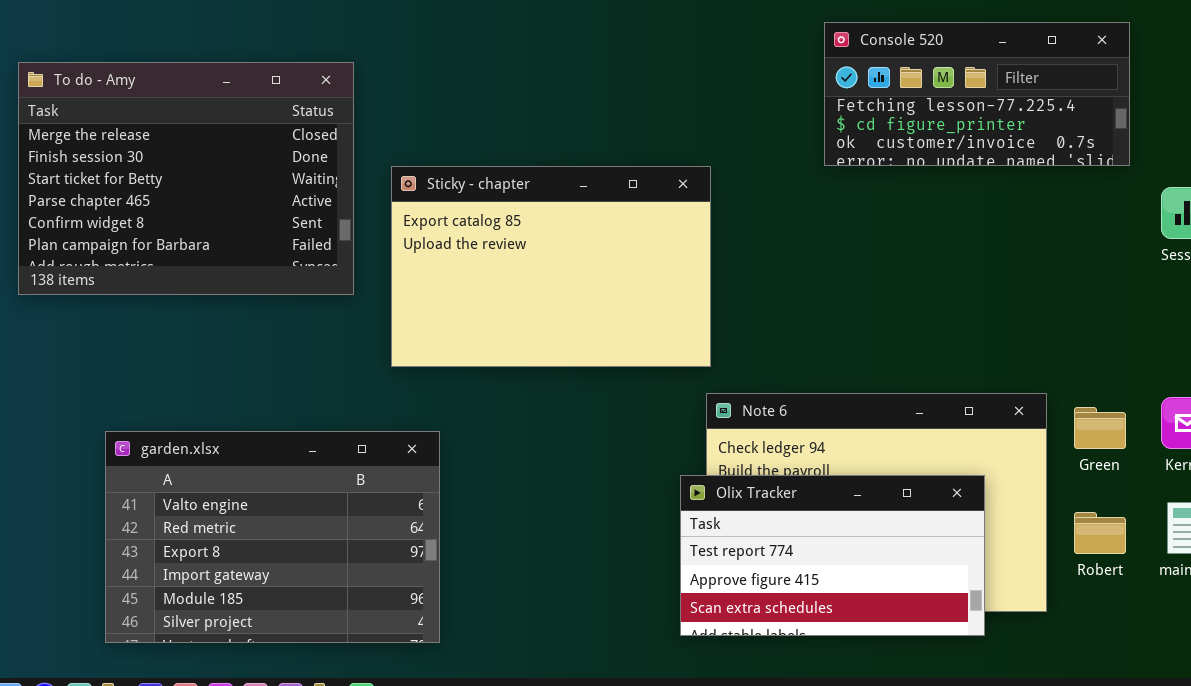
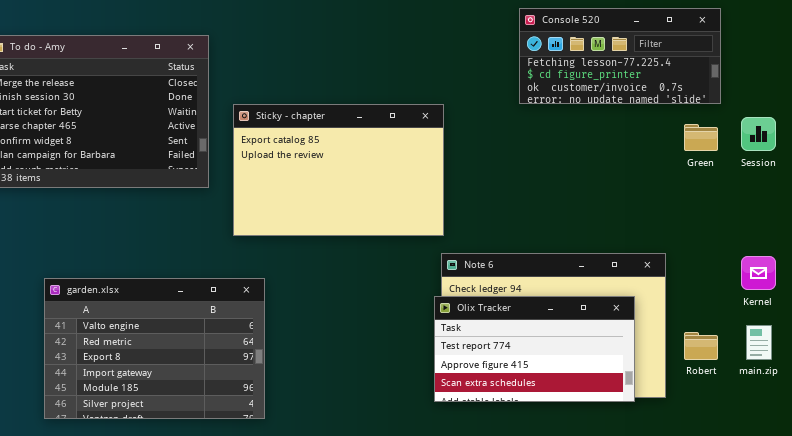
Green: [1074,407,1126,449] -> [684,124,718,151], moved
Olix Tracker: [680,475,985,636] -> [434,296,635,402], moved

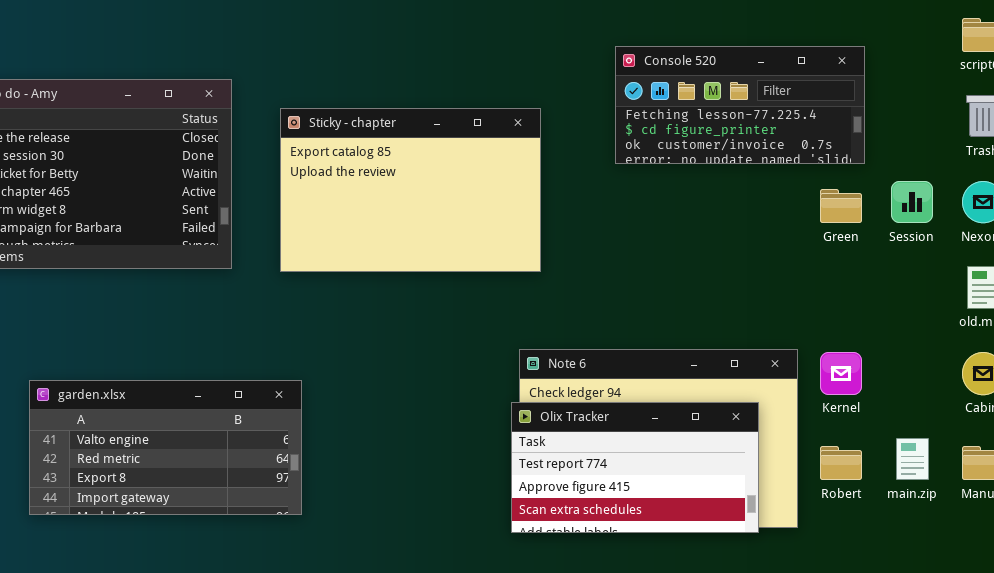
Sticky - chapter: [233,104,444,236] -> [280,108,541,272], moved
Kernel: [741,256,776,290] -> [820,352,862,395], moved
garden.xlsx: [44,278,265,419] -> [29,380,302,515], resized

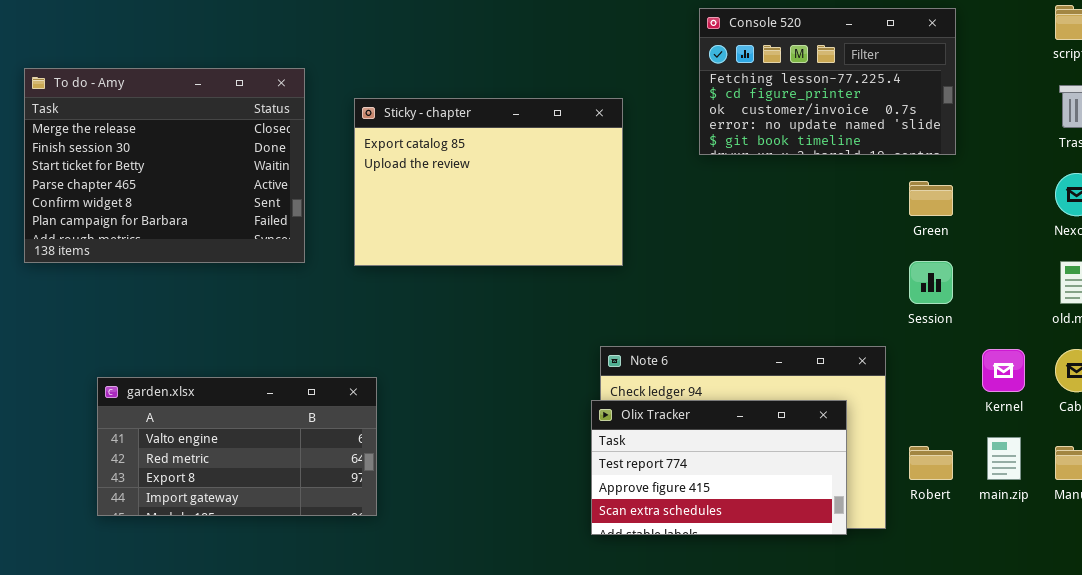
Console 520: [615,46,865,164] -> [699,8,956,155], resized
Session: [891,181,933,223] -> [909,261,953,304], moved
Kernel: [820,352,862,395] -> [982,349,1025,392], moved

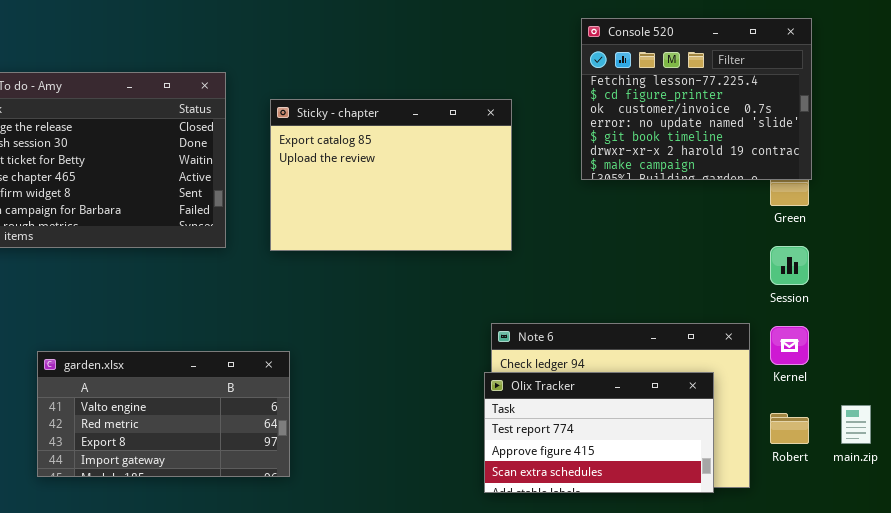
Console 520: [699,8,956,155] -> [581,18,812,180], resized
Kernel: [982,349,1025,392] -> [770,326,809,365], moved

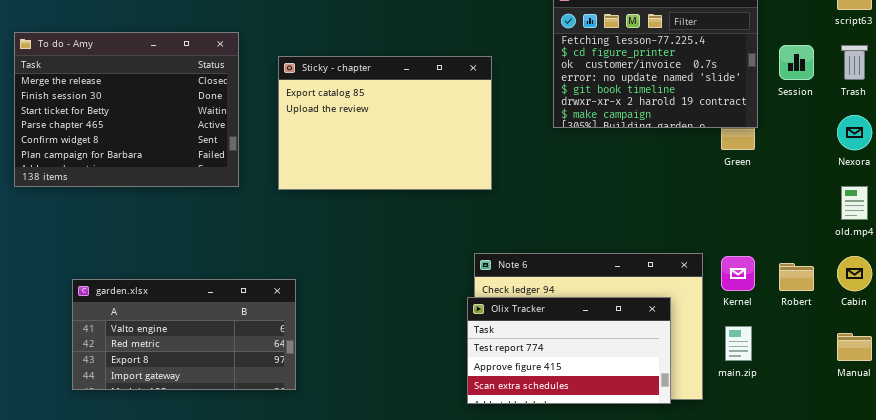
Session: [770,246,809,285] -> [779,45,814,80], moved
main.zip: [841,405,871,444] -> [725,326,752,361], moved
Robert: [770,413,809,444] -> [779,263,814,291], moved

